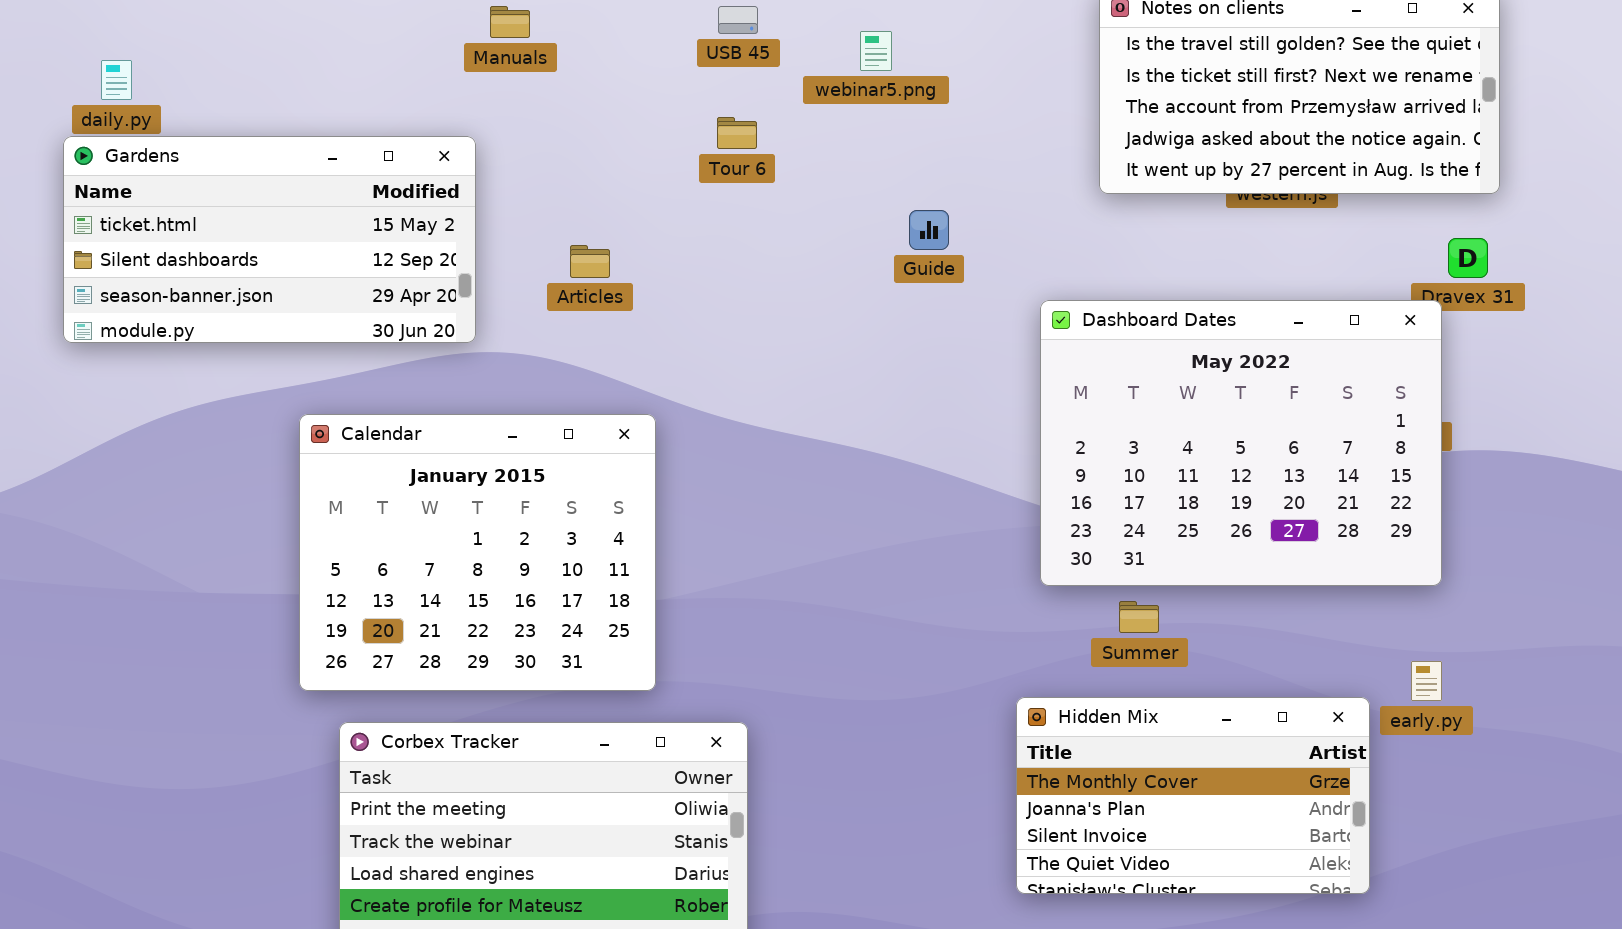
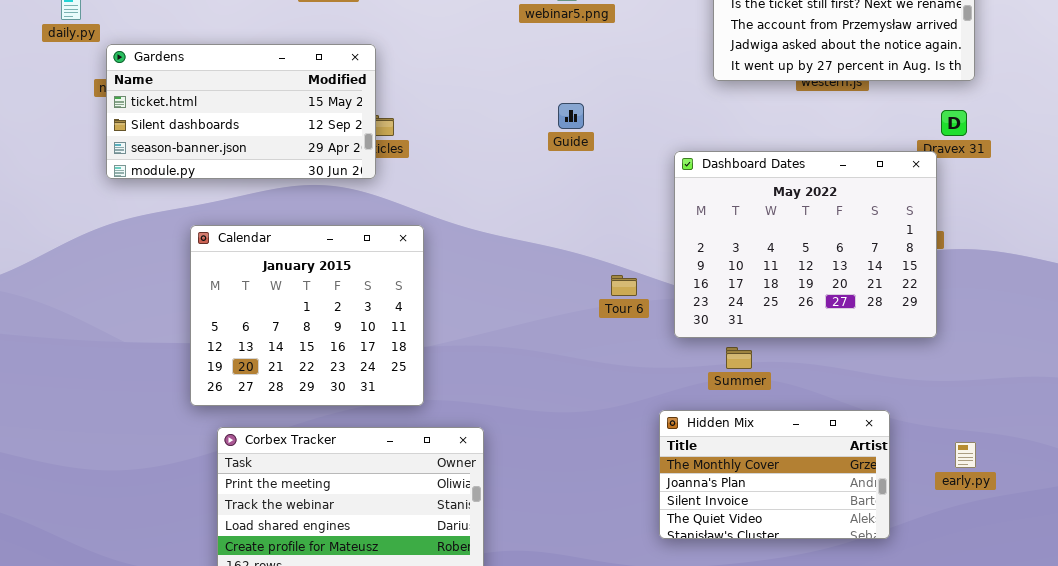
Tour 6: [717,117,757,149] -> [611,275,637,296], moved
Gardens: [63,136,476,343] -> [106,44,376,179], moved
Guide: [909,210,949,250] -> [558,103,584,129], moved
early.py: [1411,661,1442,701] -> [955,442,976,468], moved

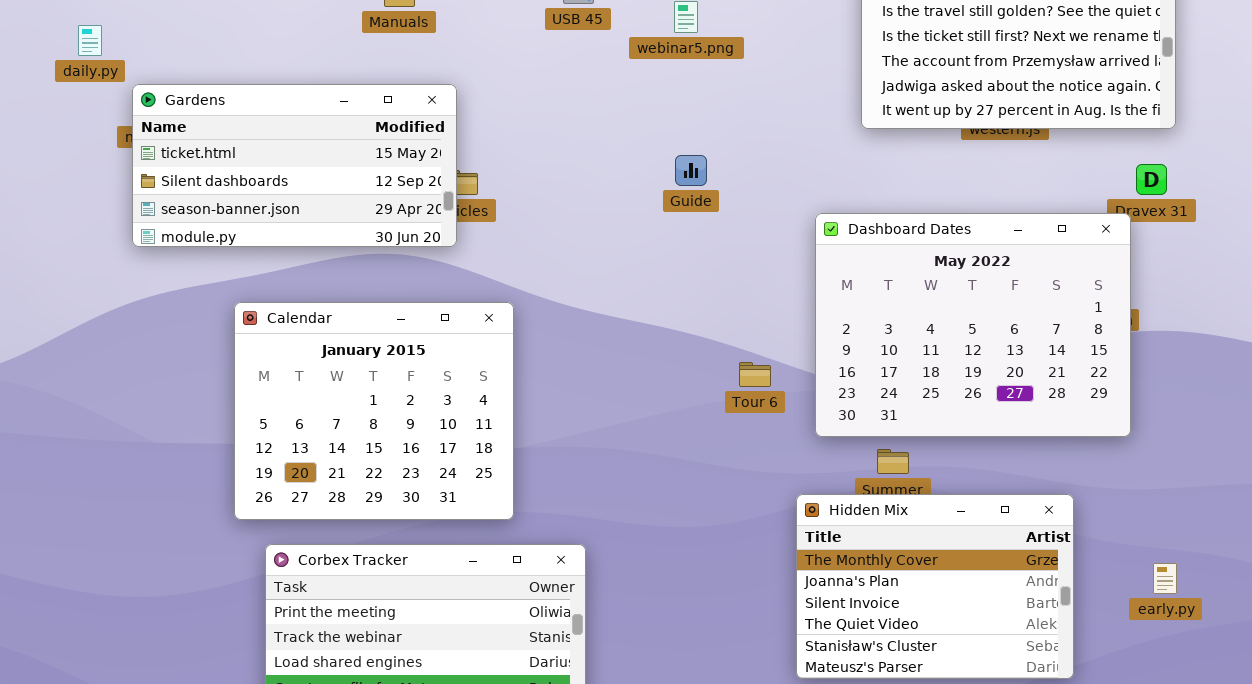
Hidden Mix: [659,410,890,539] -> [796,494,1074,679], resized

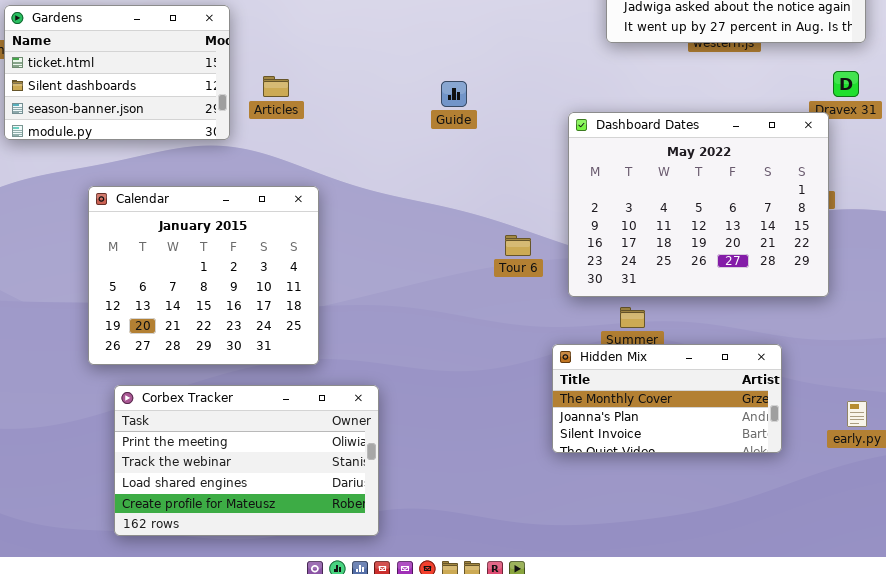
Gardens: [132,84,457,247] -> [4,5,230,140], resized
Guide: [675,155,707,186] -> [441,81,467,107], moved
Hidden Mix: [796,494,1074,679] -> [552,344,782,453], resized

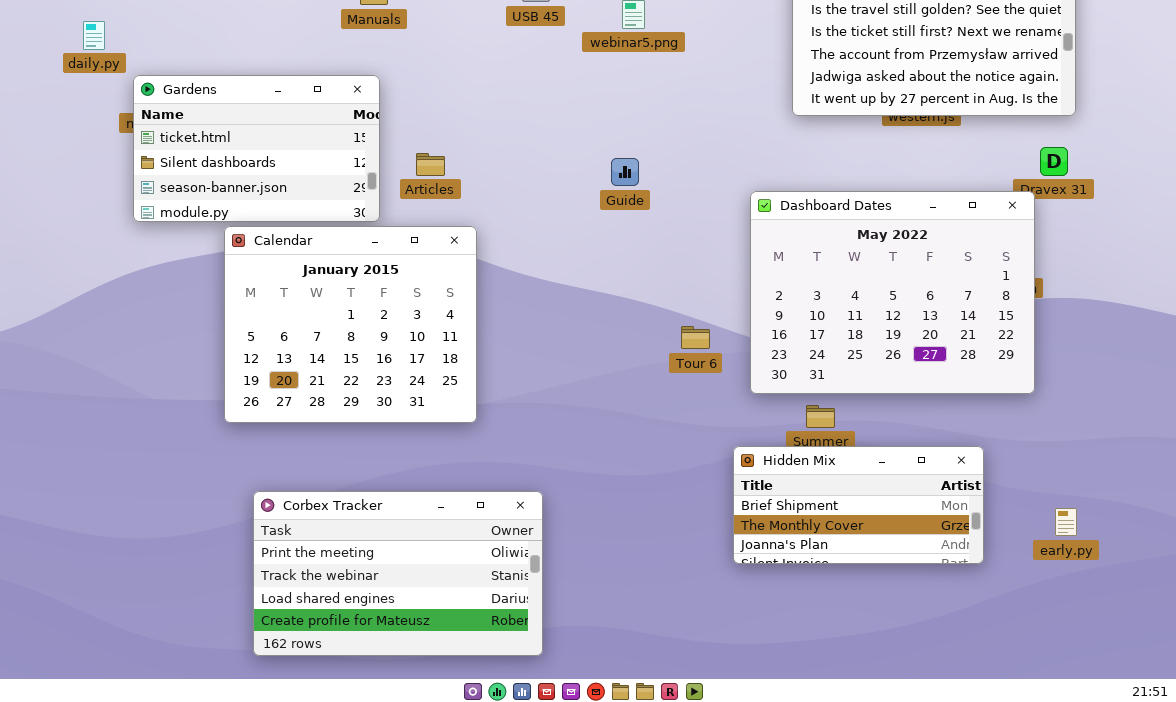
Calendar: [88,186,319,365] -> [224,226,477,423], moved
Hidden Mix: [552,344,782,453] -> [733,446,984,564], scrolled up 1 row

